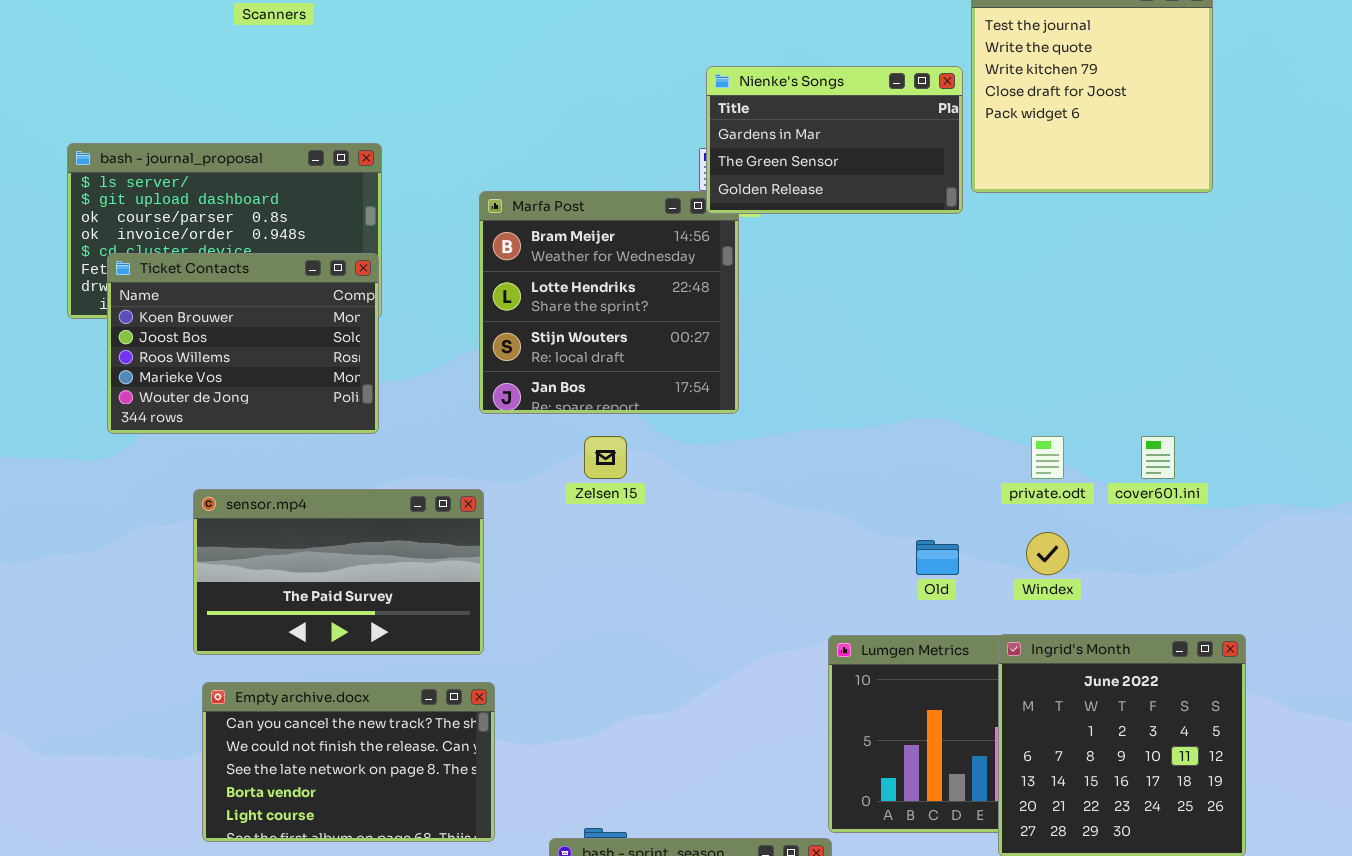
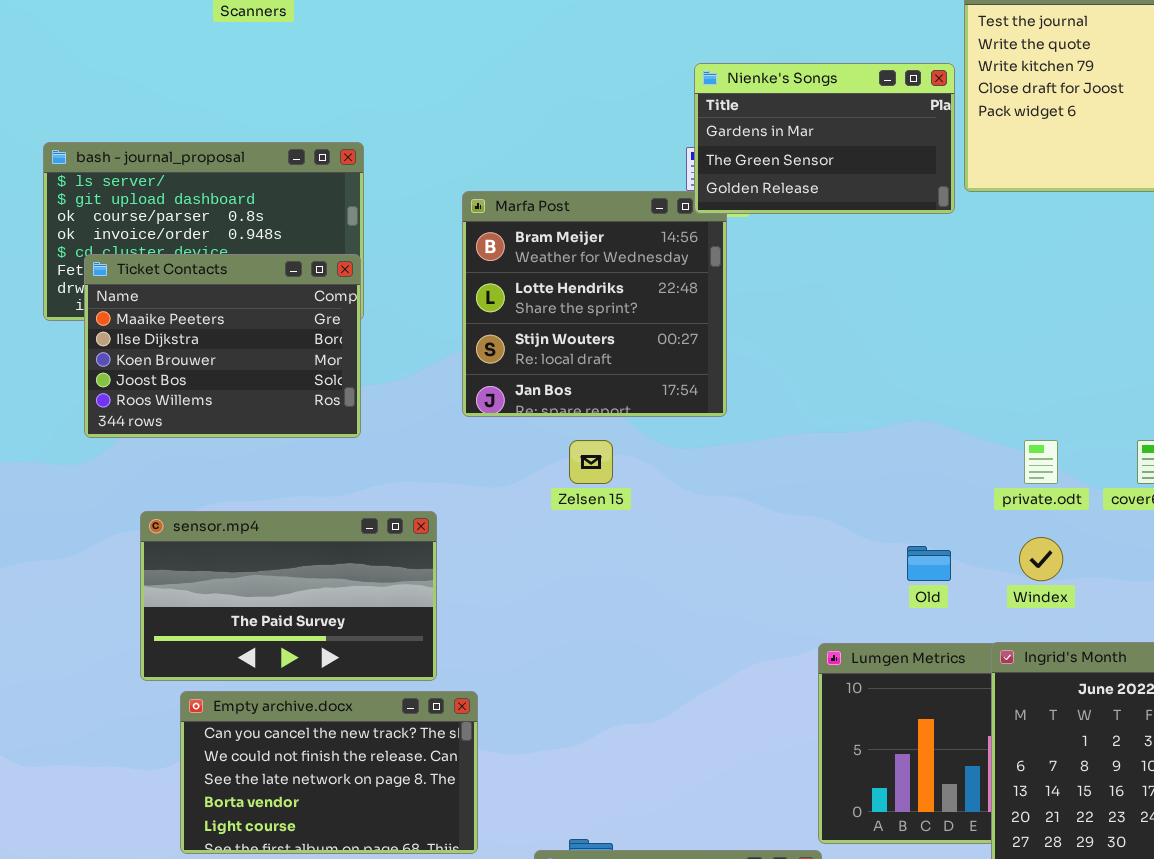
Ticket Contacts: [107,253,379,434] -> [84,254,361,438], scrolled up 2 rows
sensor.mp4: [193,489,484,655] -> [140,511,437,681], moved

